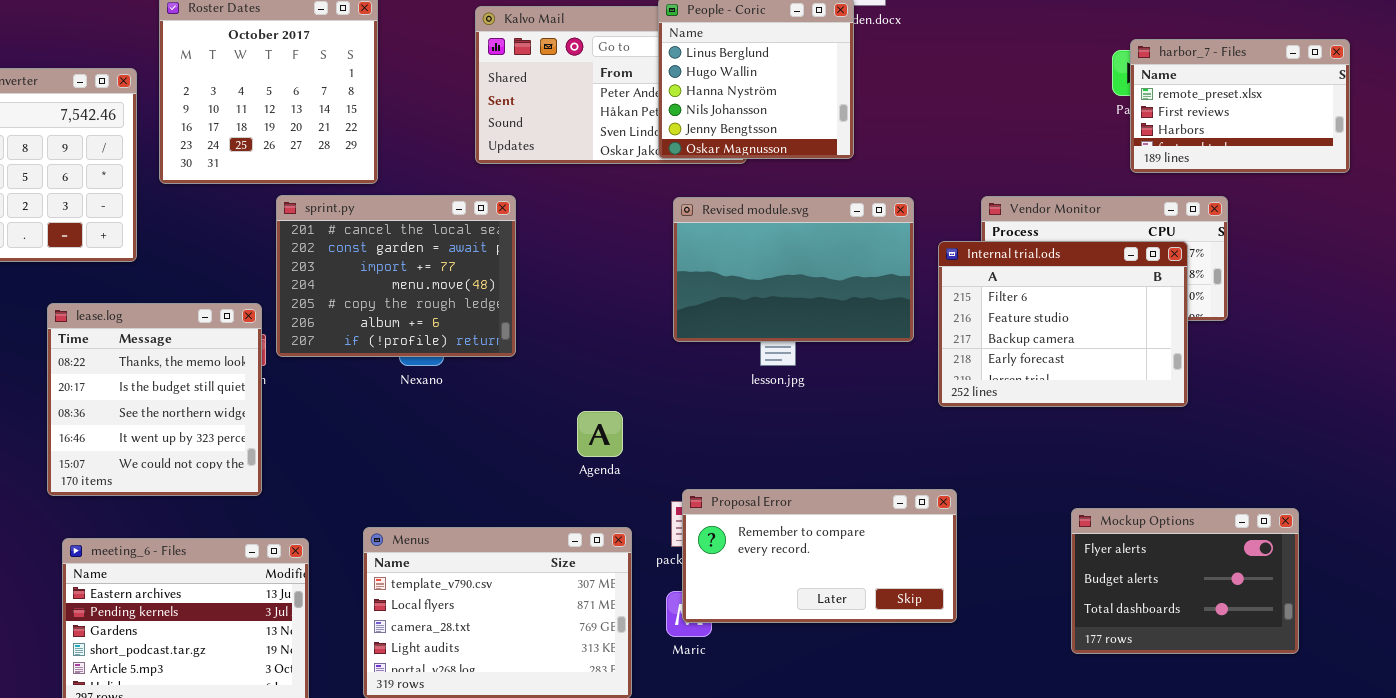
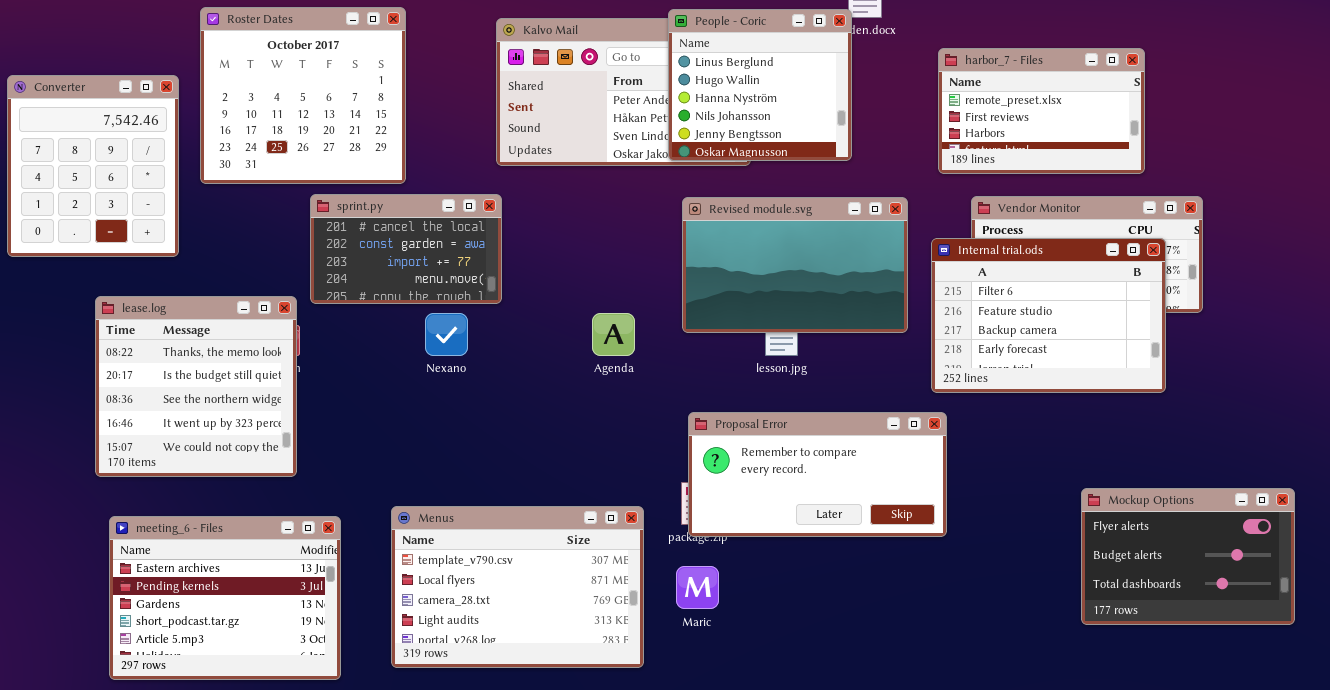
harbor_7 - Files: [1130,39,1350,173] -> [938,48,1145,174], moved
sprint.py: [276,195,516,357] -> [310,194,502,304], resized
Agenda: [577,411,623,457] -> [592,313,635,356], moved
Proposal Error: [682,489,957,623] -> [688,412,947,537], moved
Mockup Options: [1071,508,1299,654] -> [1081,488,1295,625], moved

